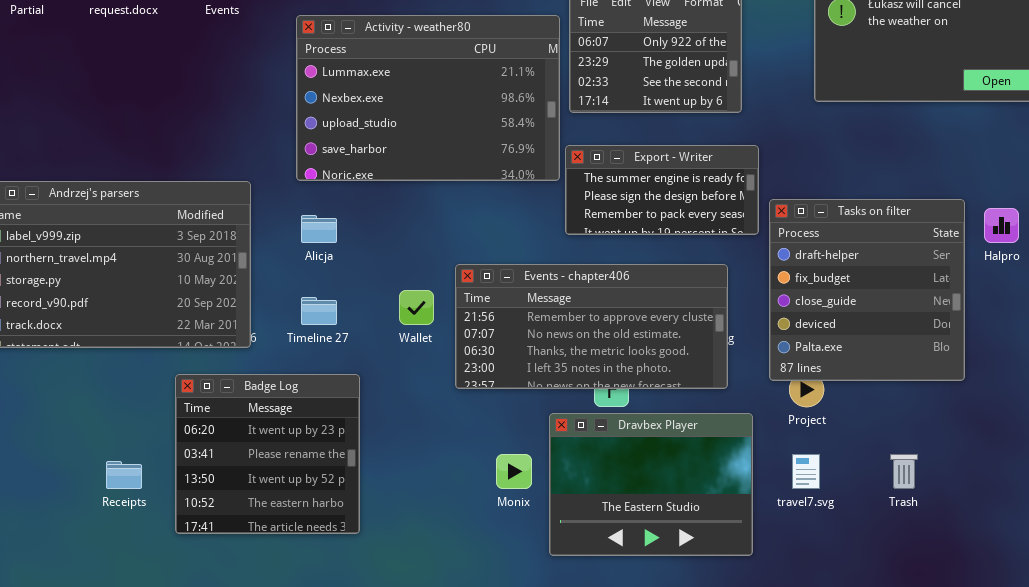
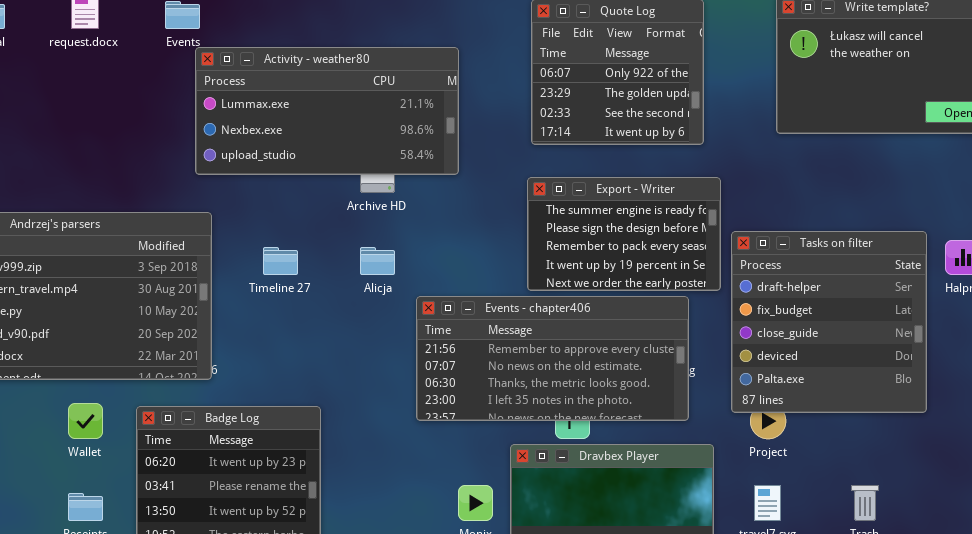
Activity - weather80: [296,15,560,181] -> [195,47,459,175], moved, resized
Export - Writer: [565,145,759,235] -> [527,177,721,291], resized
Alicja: [301,215,337,243] -> [360,247,395,275], moved
Wallet: [399,290,434,325] -> [68,403,103,439], moved
Timeline 27: [301,297,337,325] -> [263,247,298,275], moved

